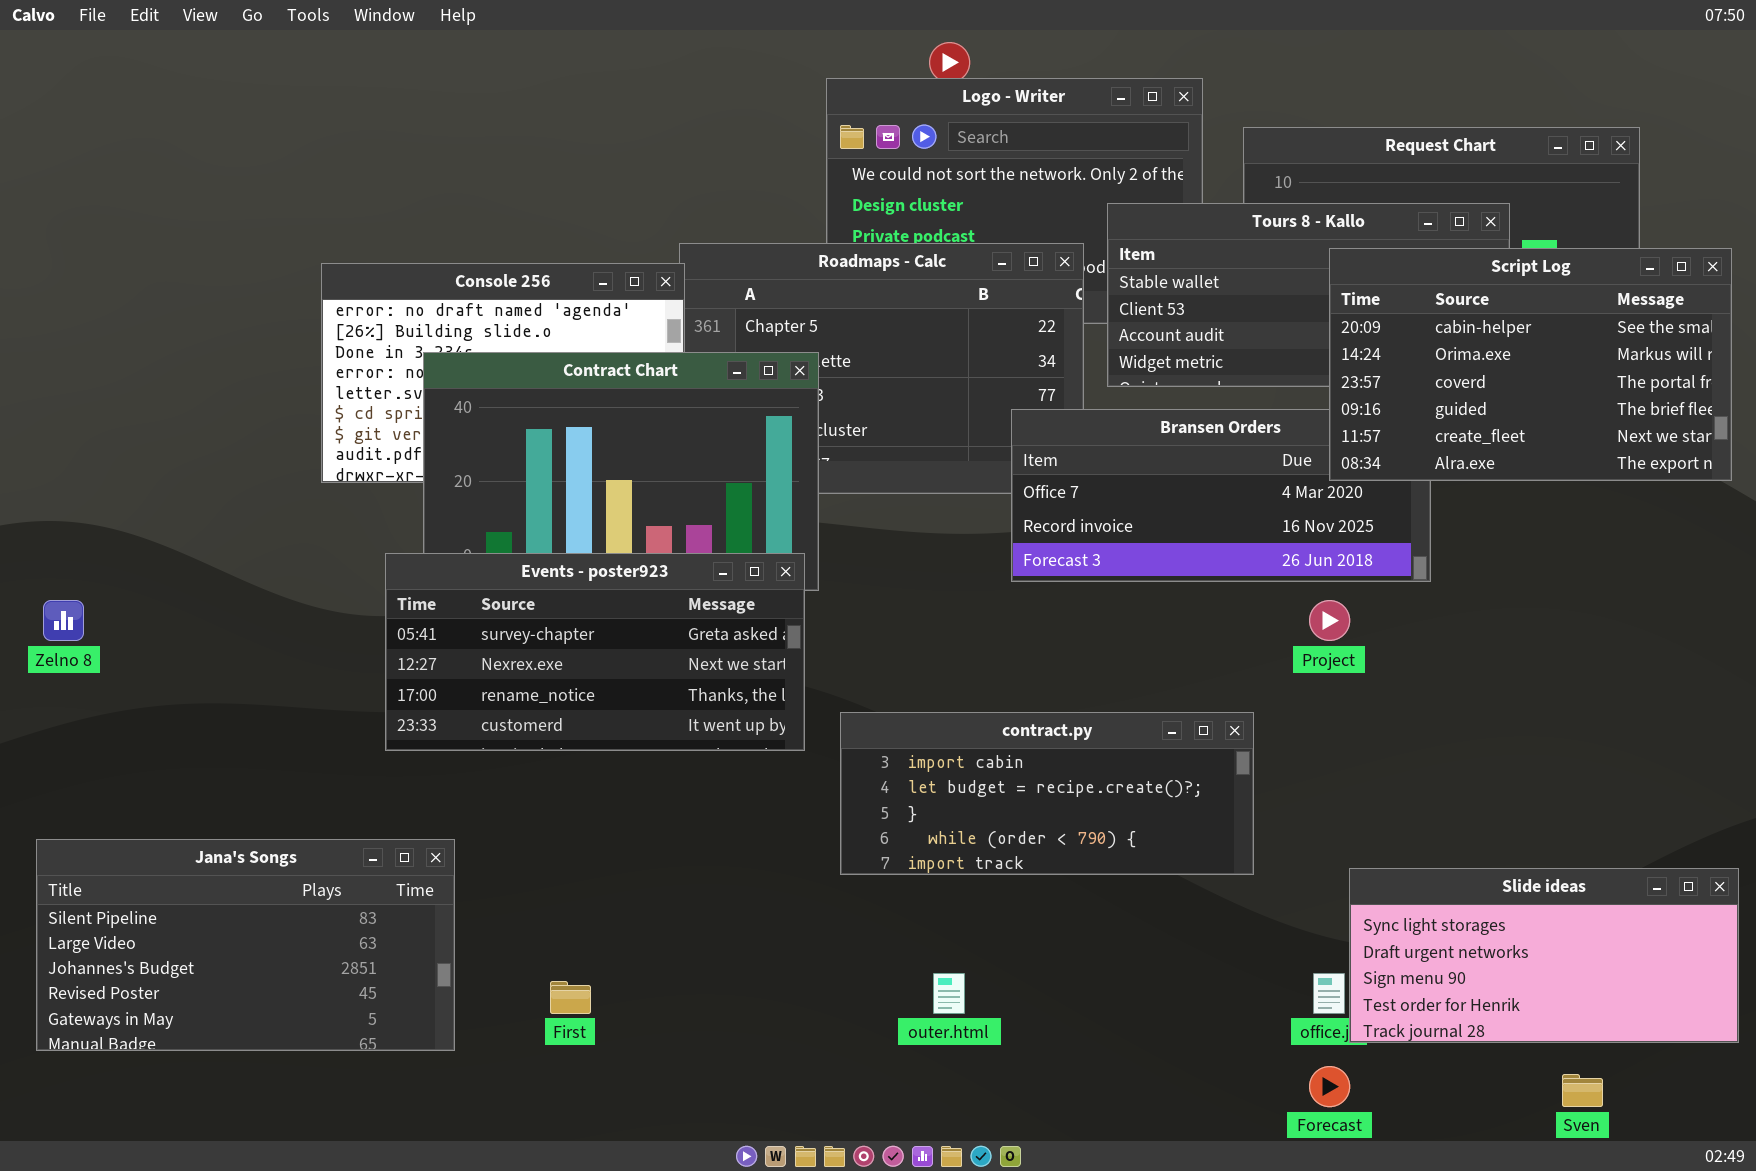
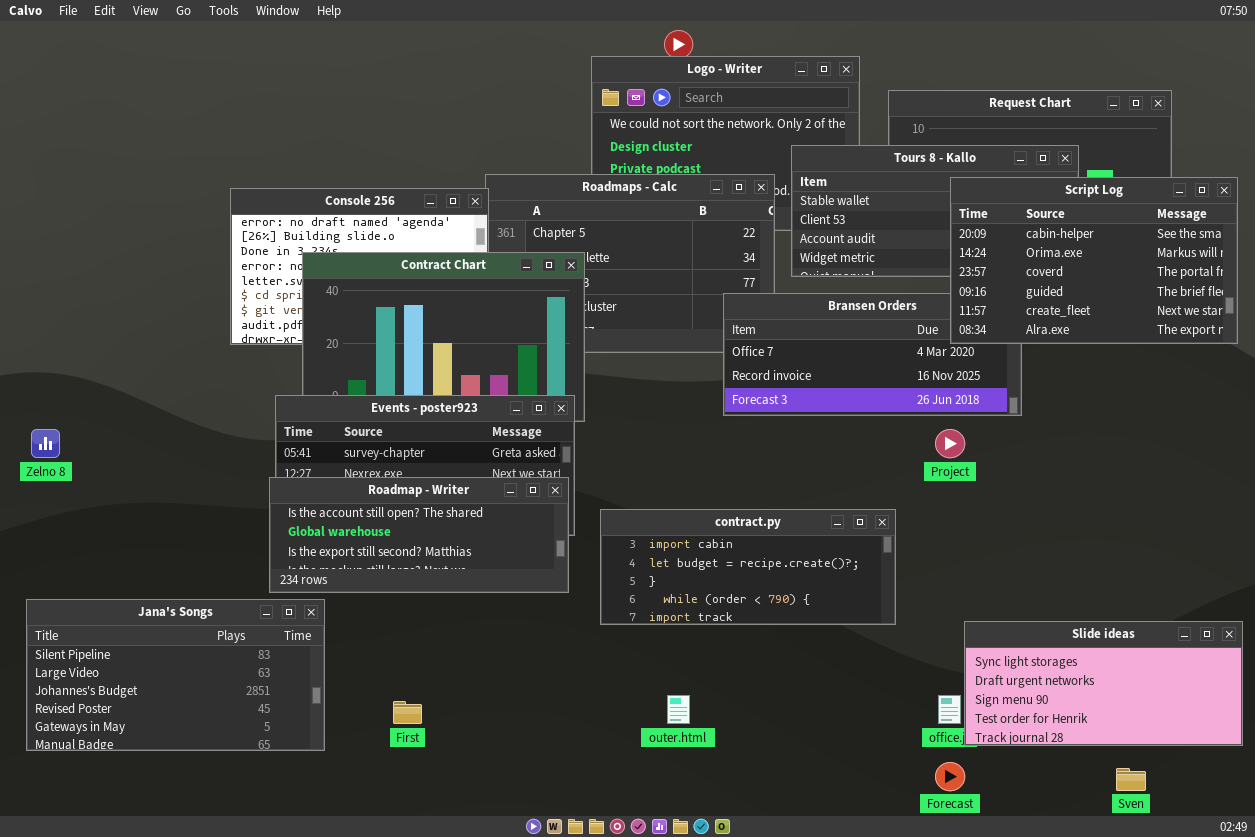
Roadmap - Writer: none -> [269,477,569,593], opened

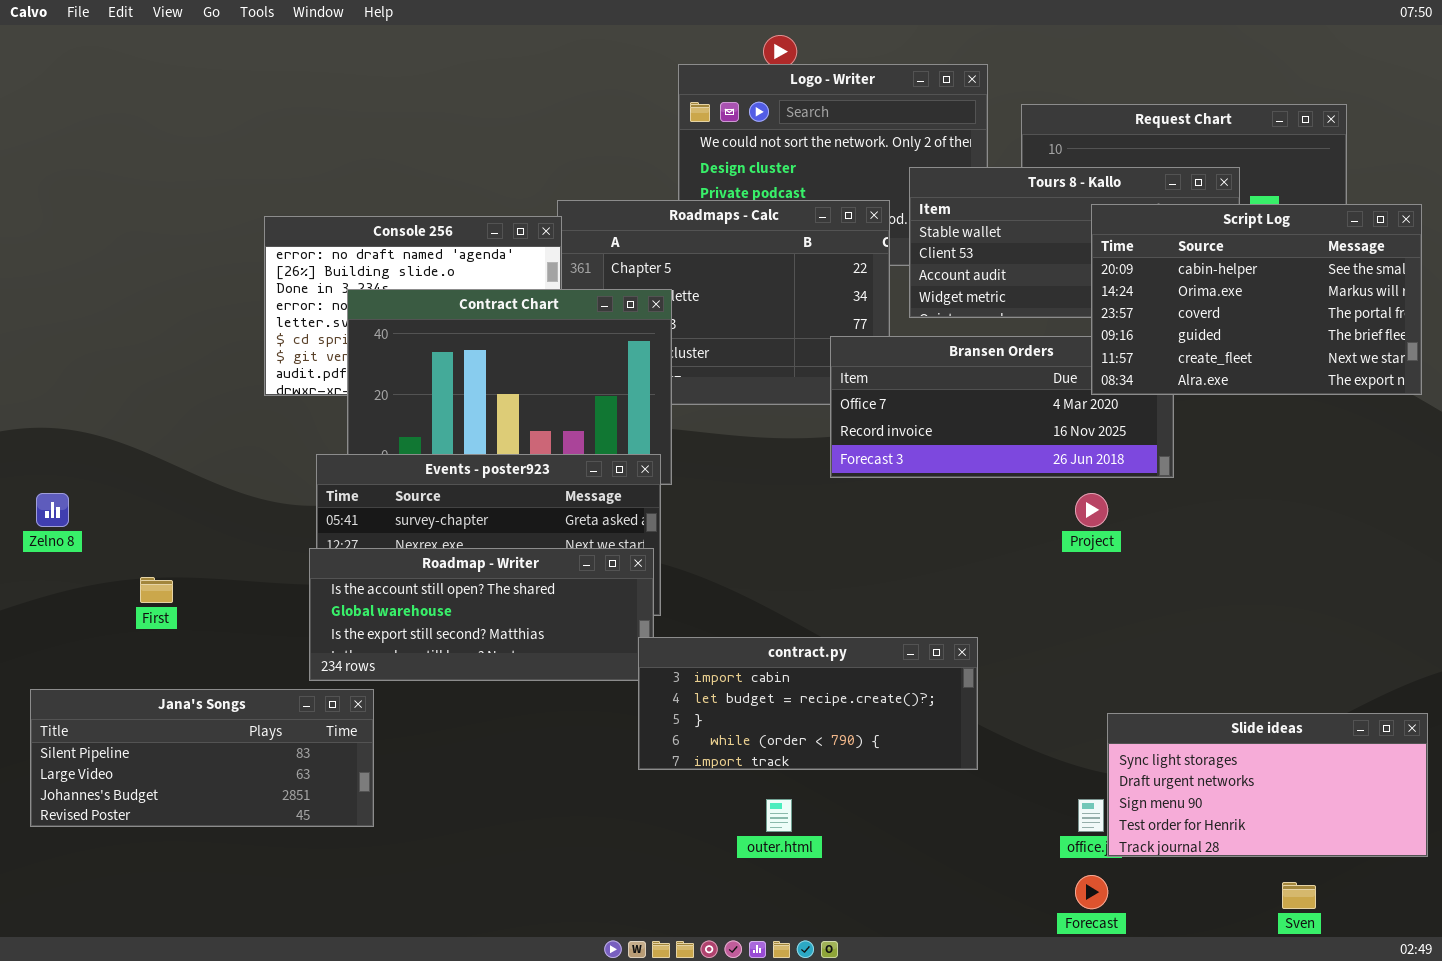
contract.py: [600,509,896,625] -> [638,637,978,770], moved
Jana's Songs: [26,599,325,751] -> [30,689,374,827], resized
First: [393,701,422,724] -> [140,577,173,603], moved

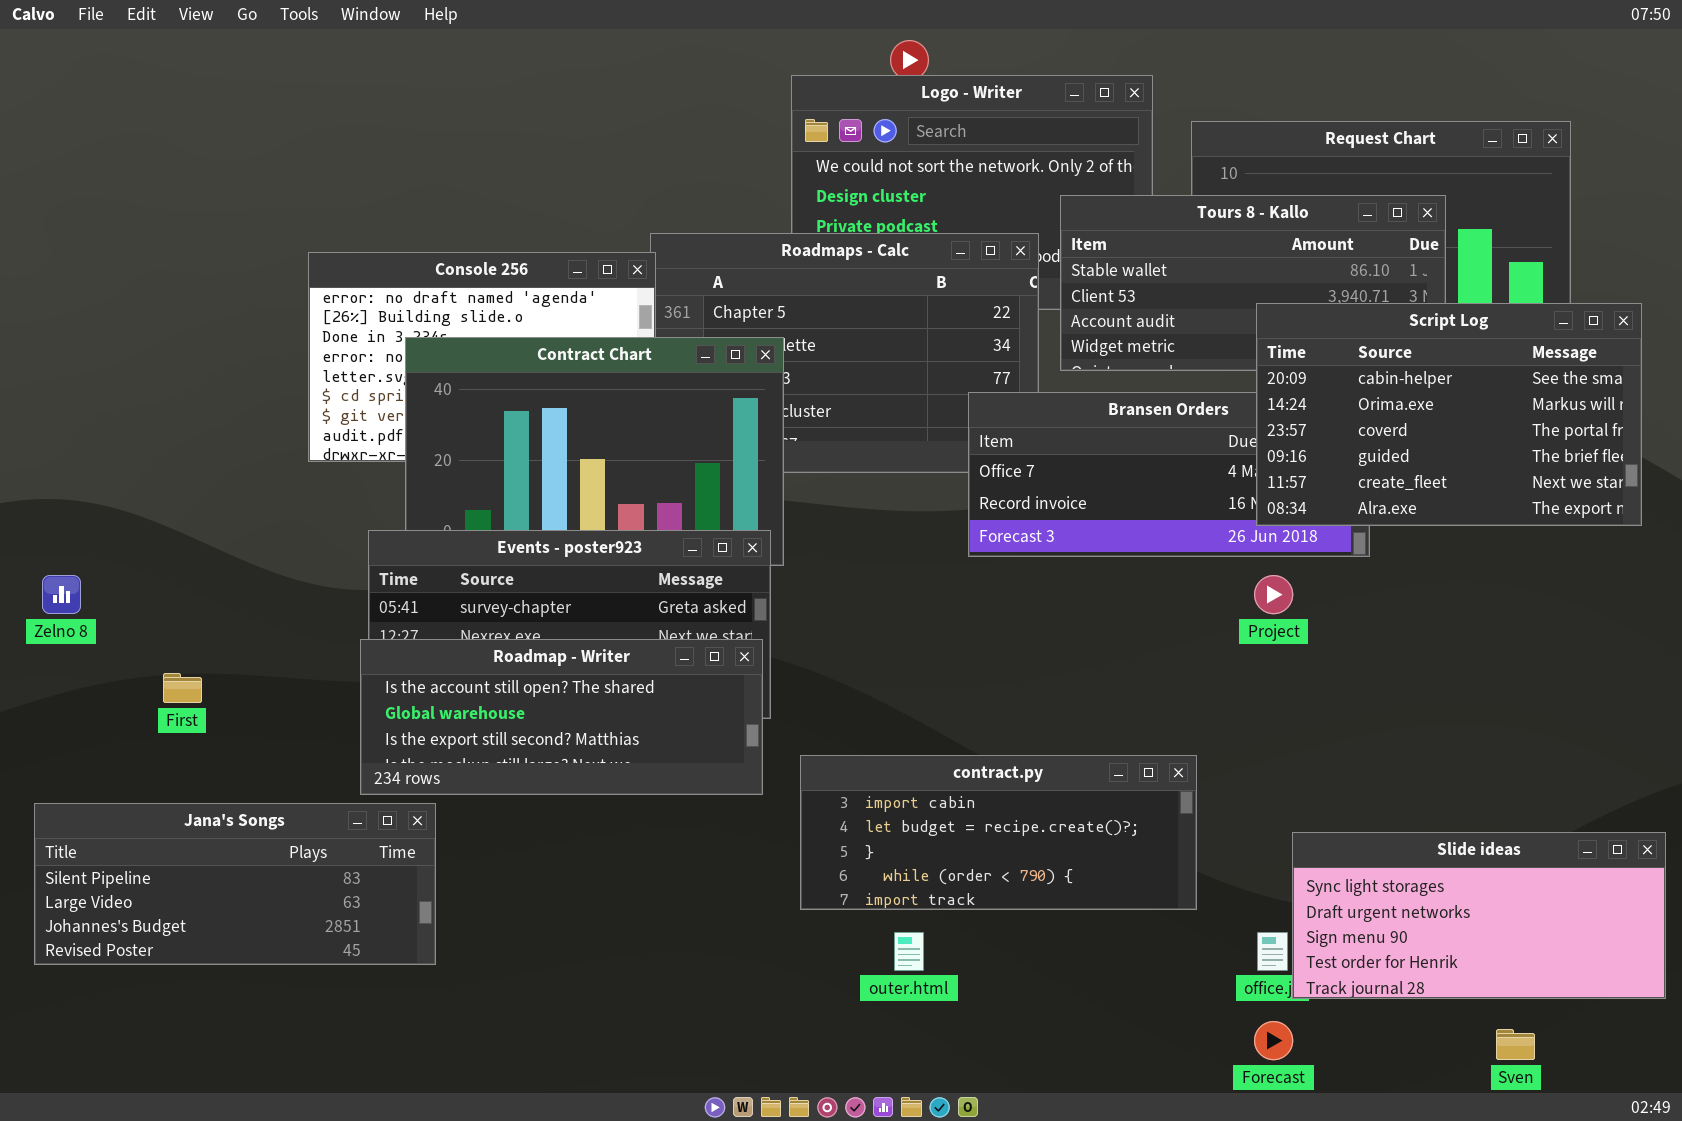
Script Log: [1091,204,1422,395] -> [1256,303,1642,526], moved
contract.py: [638,637,978,770] -> [800,755,1197,910], moved

